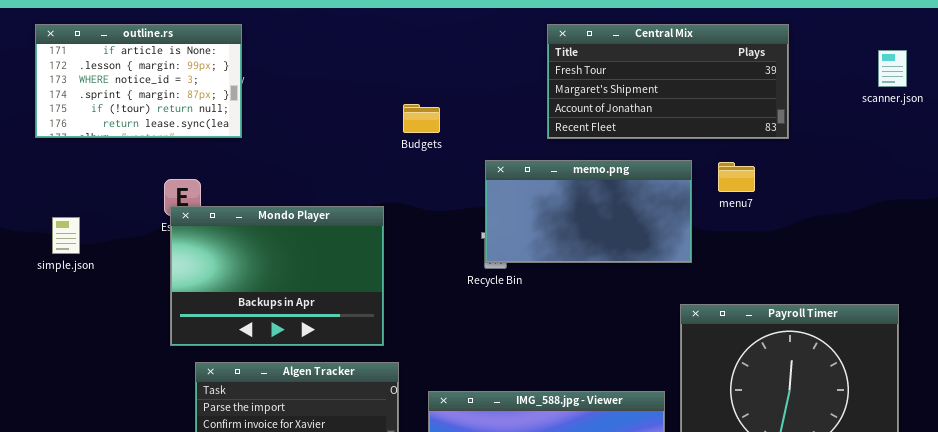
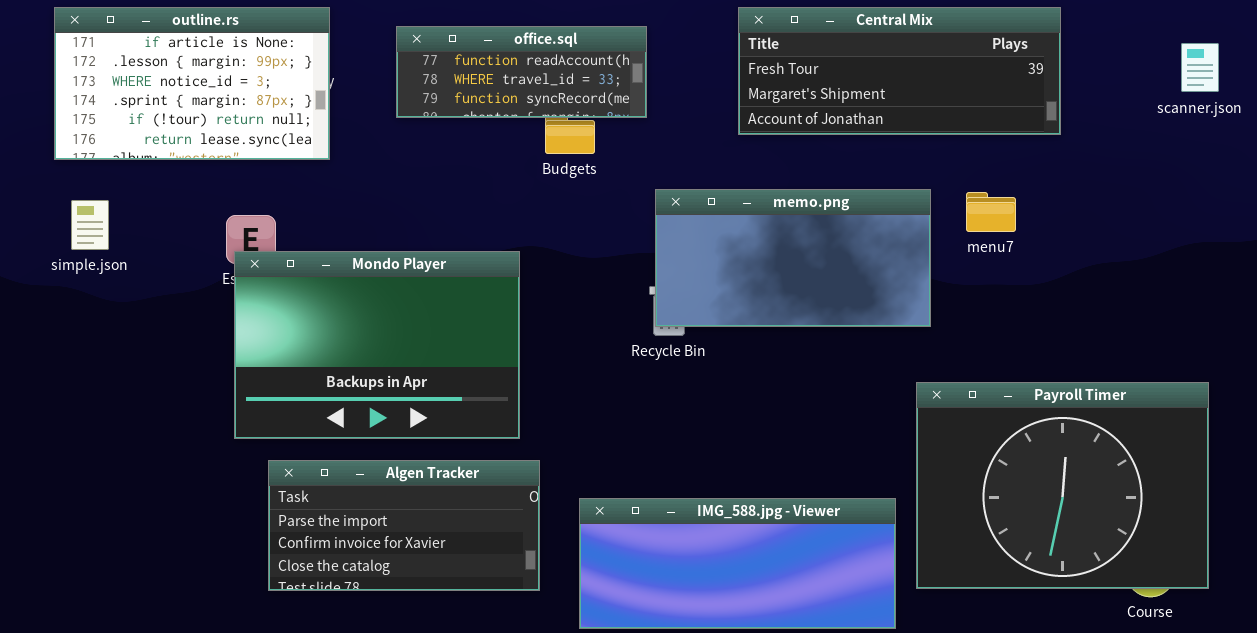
Central Mix: [547,24,789,139] -> [738,7,1061,135], resized
office.sql: none -> [396,26,647,118], opened
simple.json: [52,217,80,254] -> [71,200,109,250], moved

